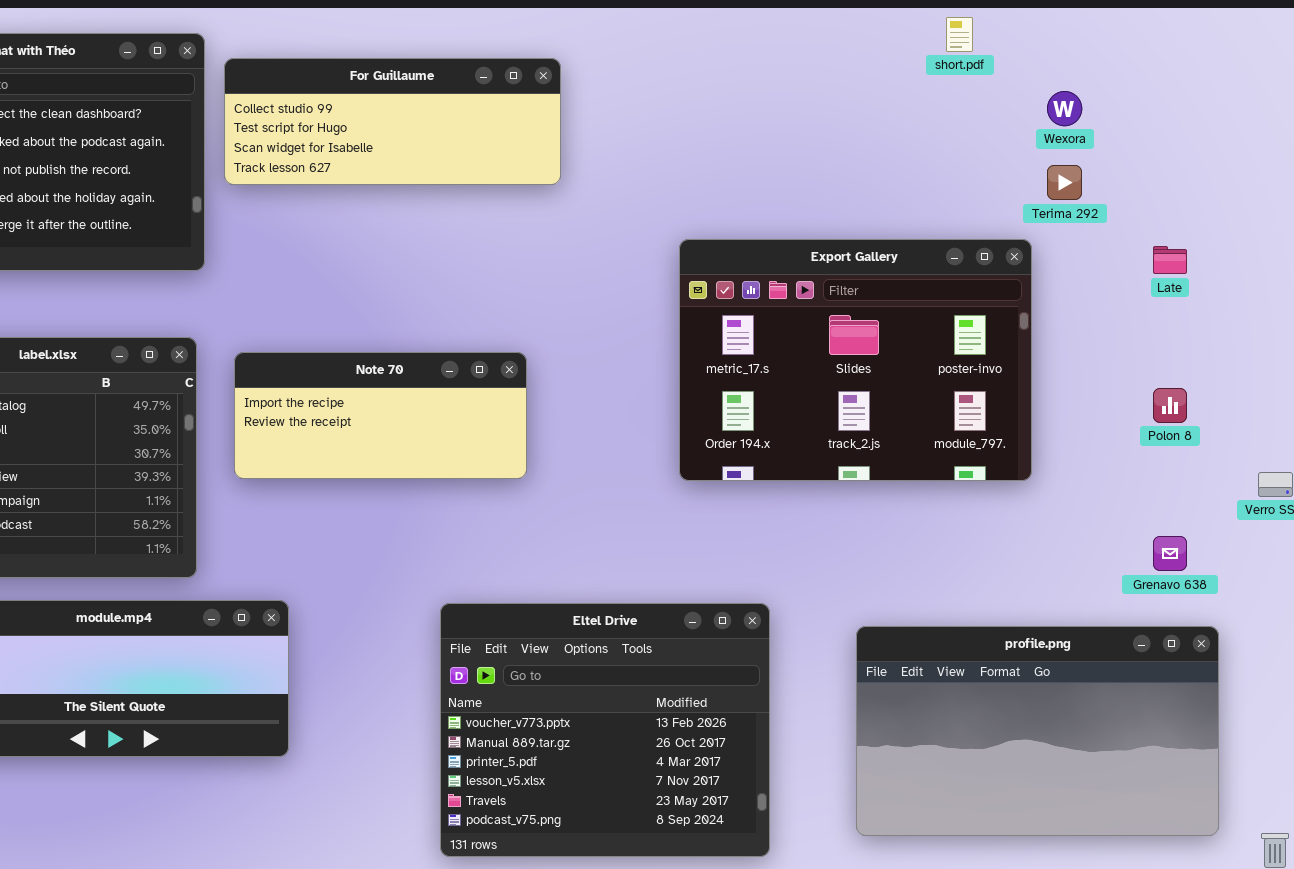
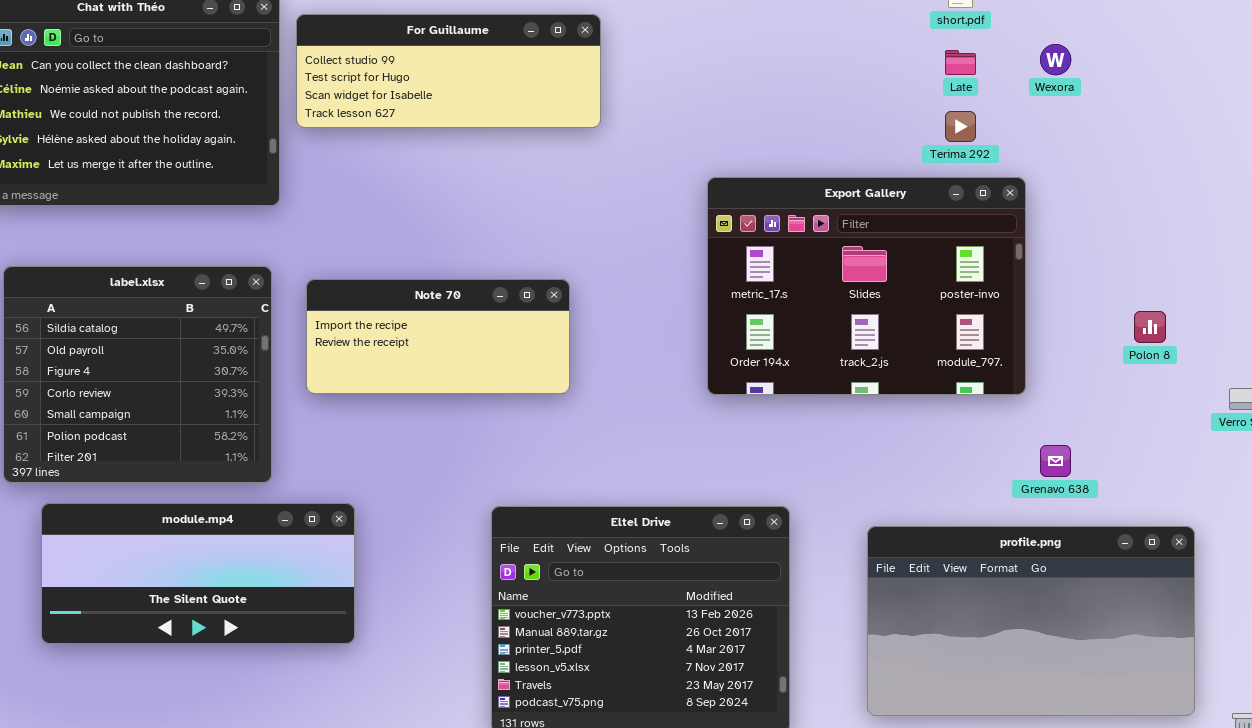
Terima 292: [1047,165,1082,200] -> [945,111,976,142], moved
Late: [1153,246,1187,274] -> [945,50,976,75], moved
Grenavo 638: [1153,536,1187,571] -> [1040,445,1071,477], moved

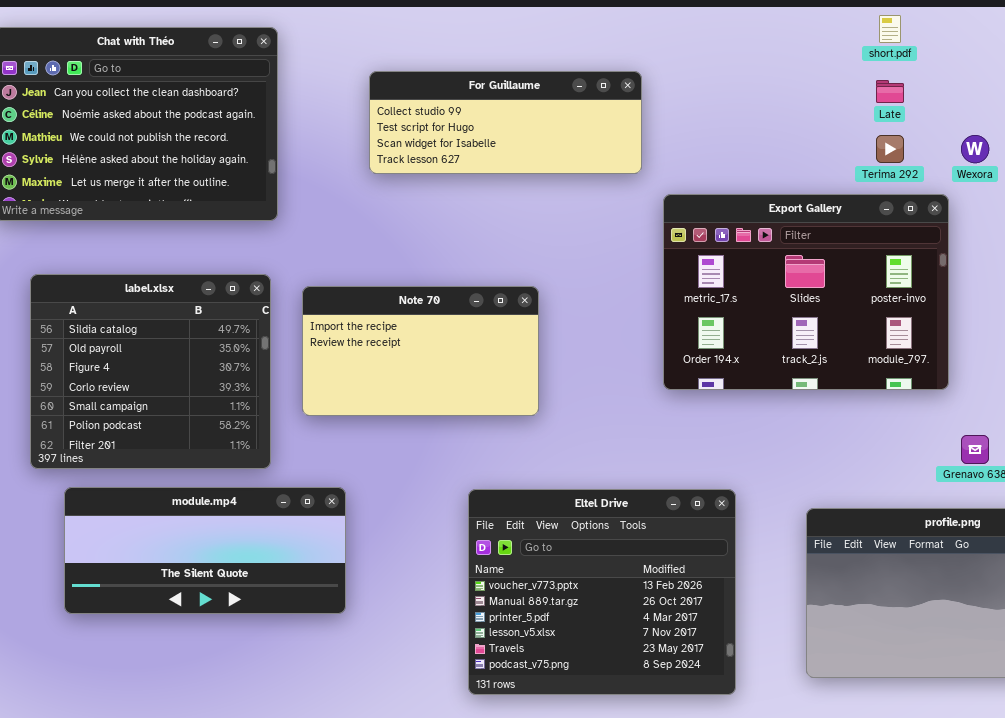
For Guillaume: [296,14,601,128] -> [369,71,642,174], moved
Wexora: [1040,44,1071,75] -> [961,135,989,163], moved
Note 70: [306,279,570,394] -> [302,286,539,416], resized

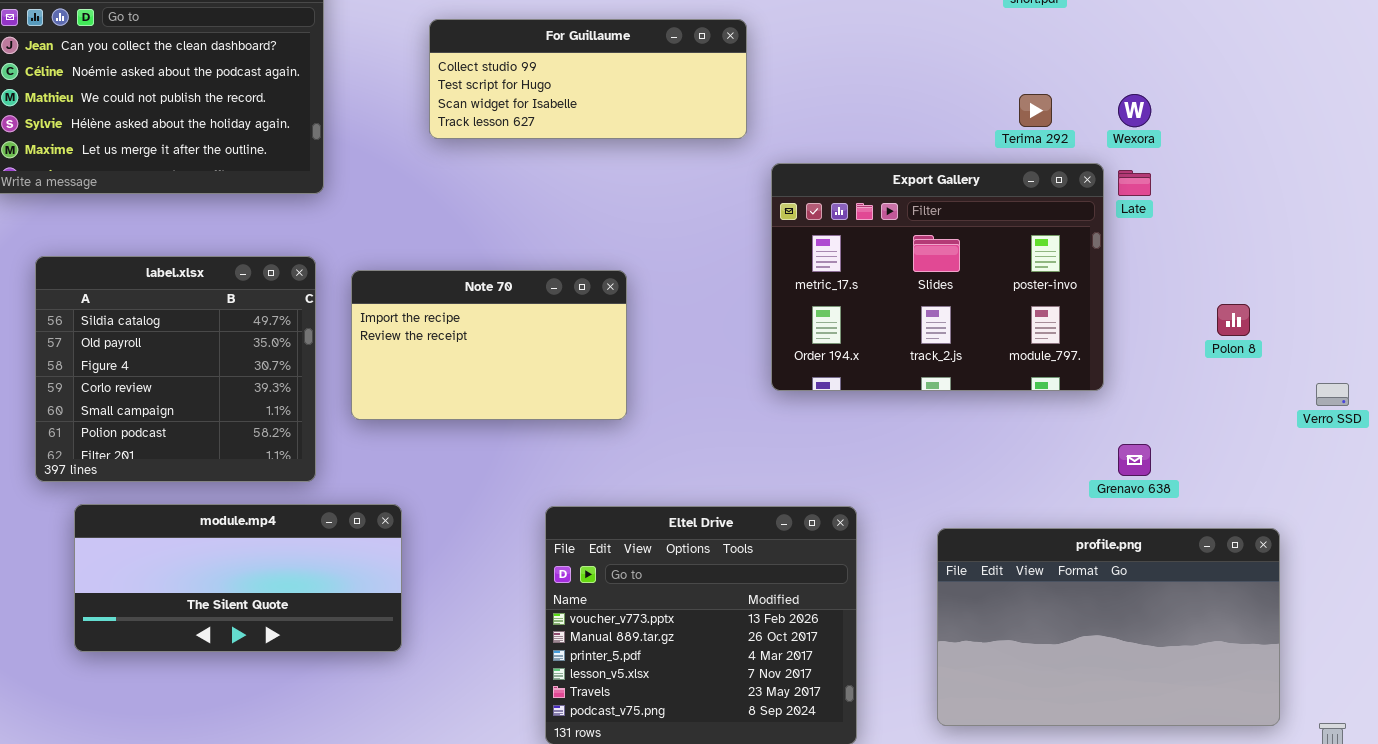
Late: [876,80,904,103] -> [1118,170,1151,196], moved

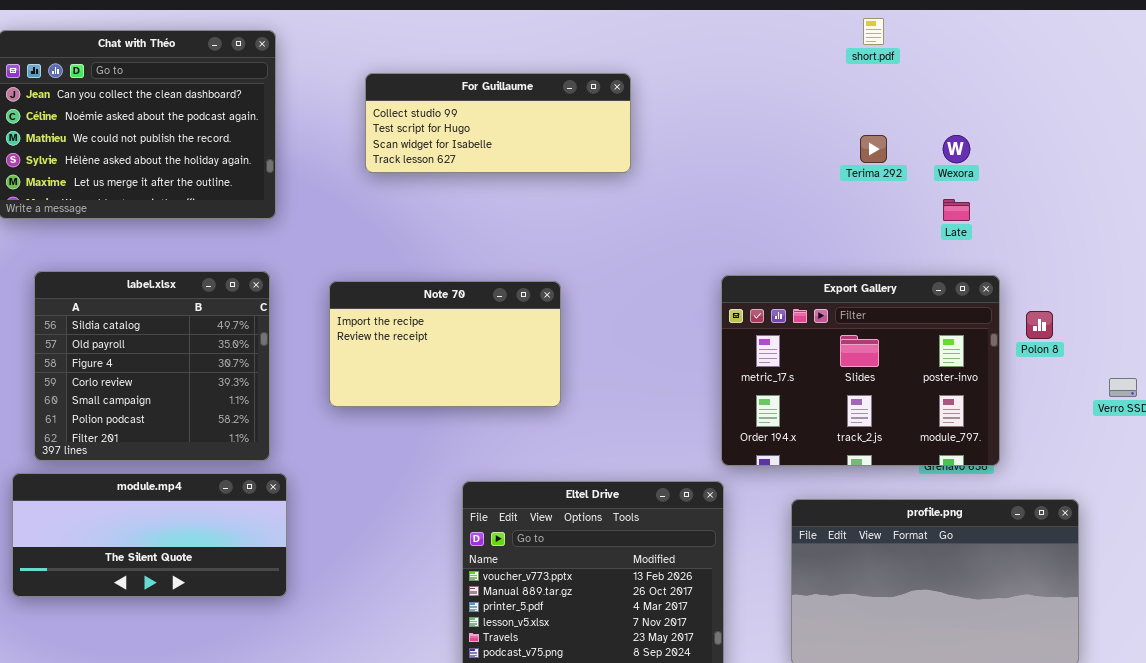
Export Gallery: [771,163,1104,391] -> [721,275,1000,466], moved
Note 70: [351,270,627,420] -> [329,281,561,407], moved
module.mp4: [74,504,402,652] -> [12,473,287,597], moved

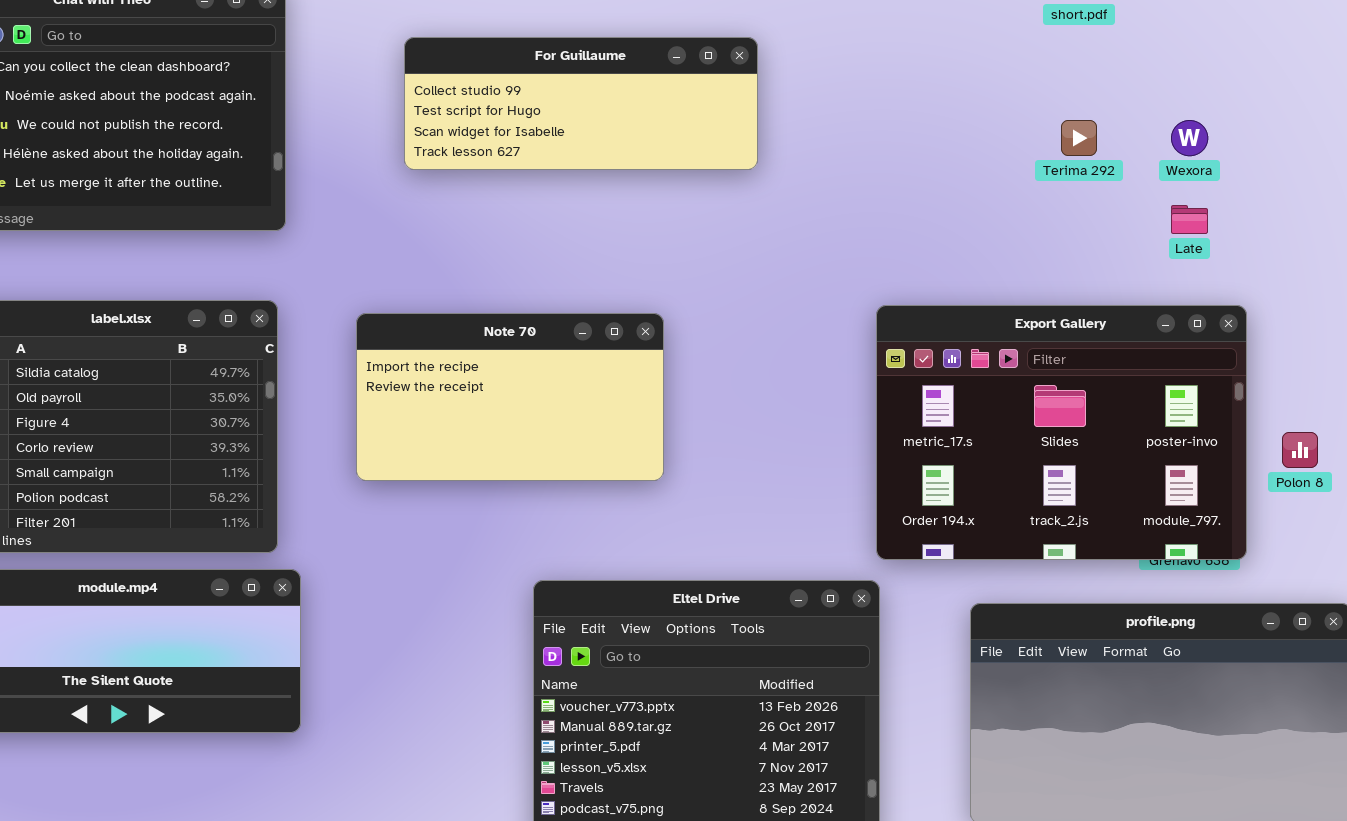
Polon 8: [1026,311,1053,339] -> [1282,432,1318,468], moved

